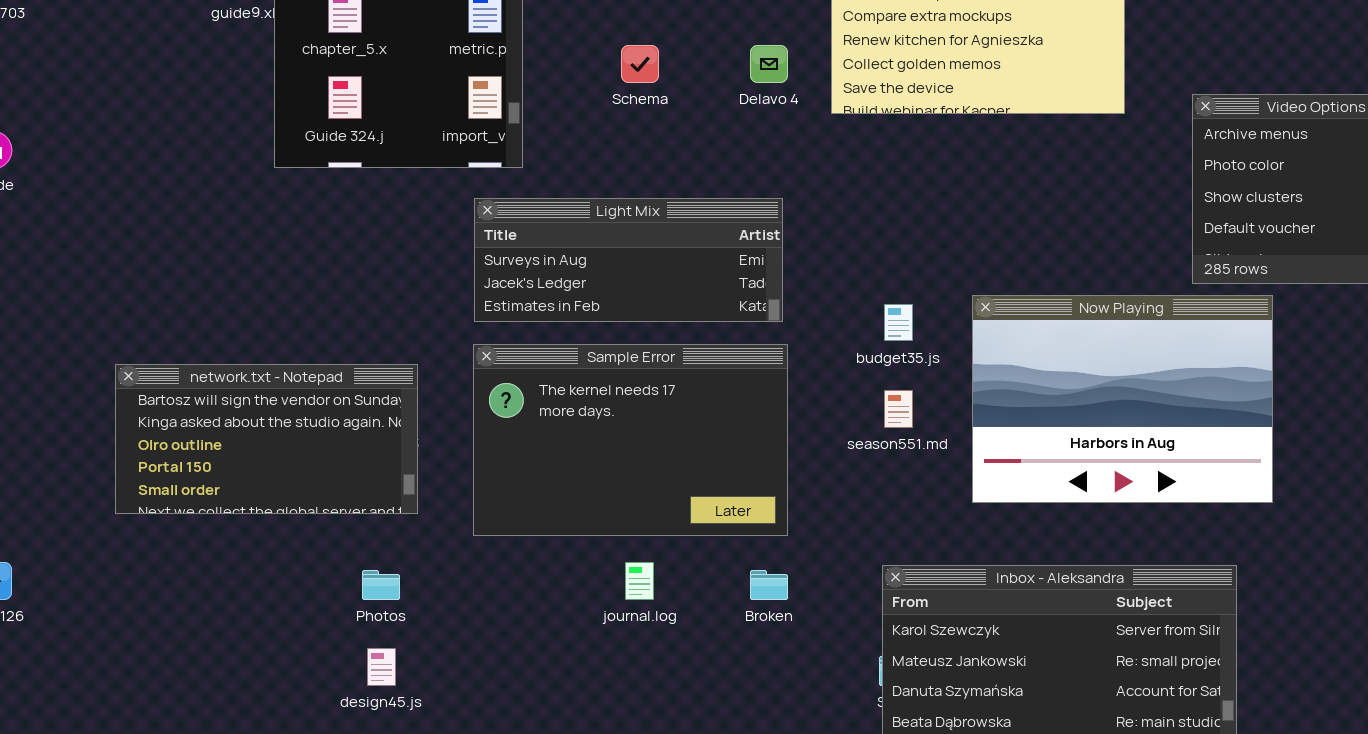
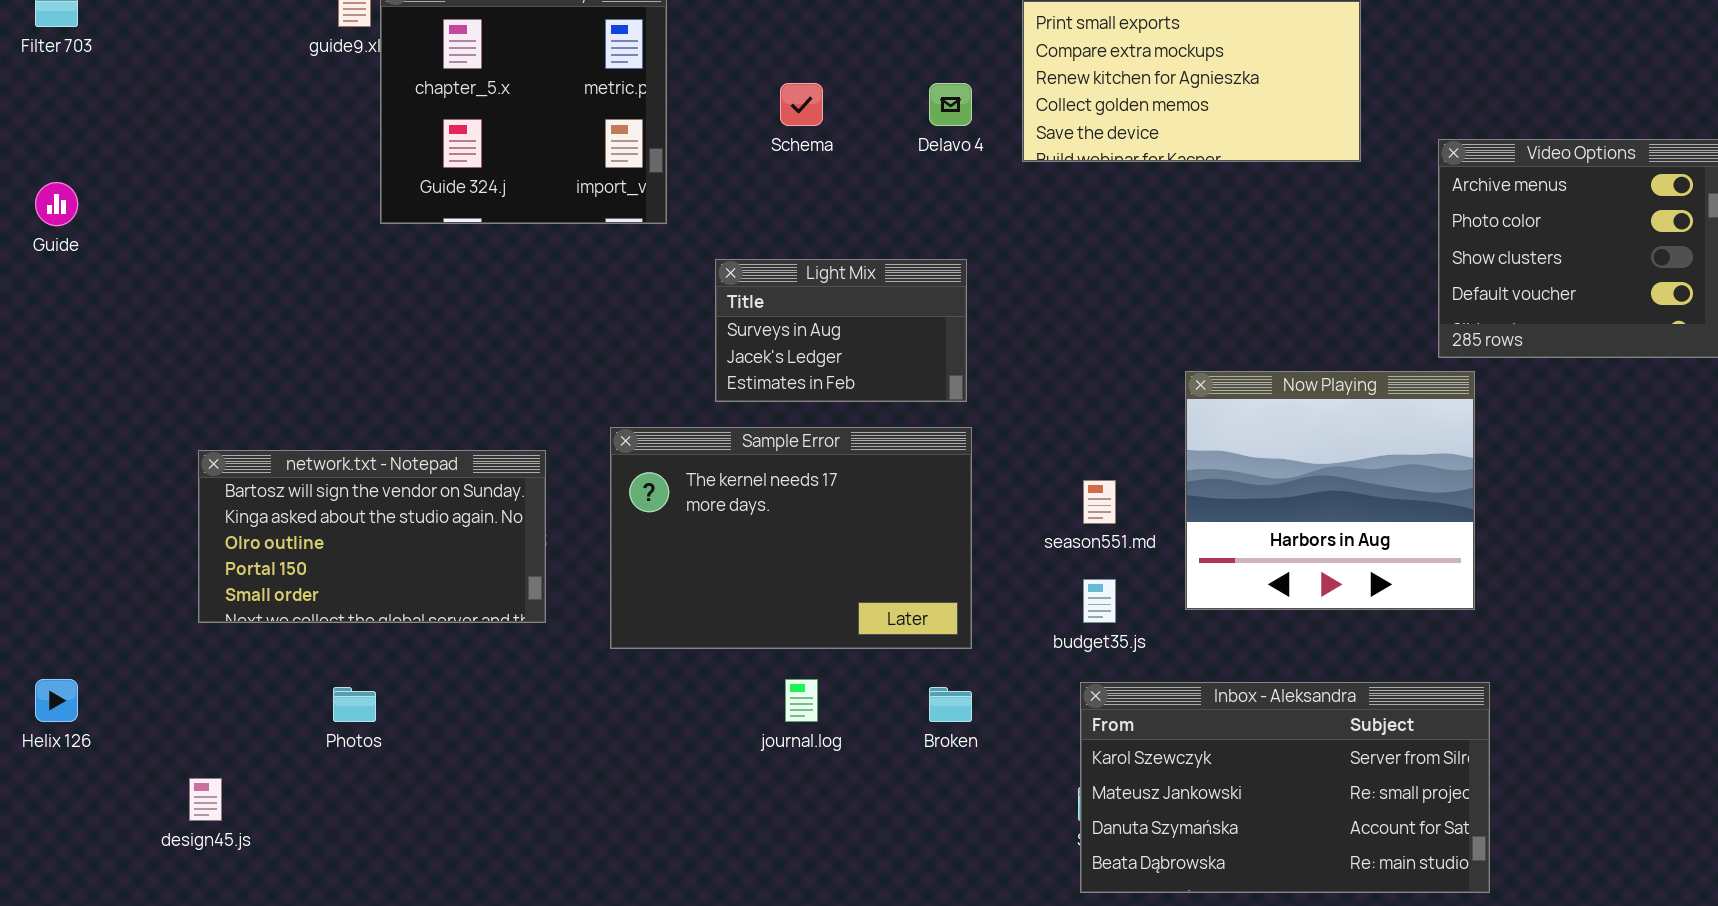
Light Mix: [474,198,783,322] -> [715,259,967,402], resized
Now Playing: [972,295,1273,503] -> [1185,371,1475,610], resized
budget35.js: [884,304,913,341] -> [1083,579,1116,623], moved
Photos: [362,570,400,600] -> [333,687,376,722], moved
design45.js: [367,648,396,686] -> [189,778,222,821], moved

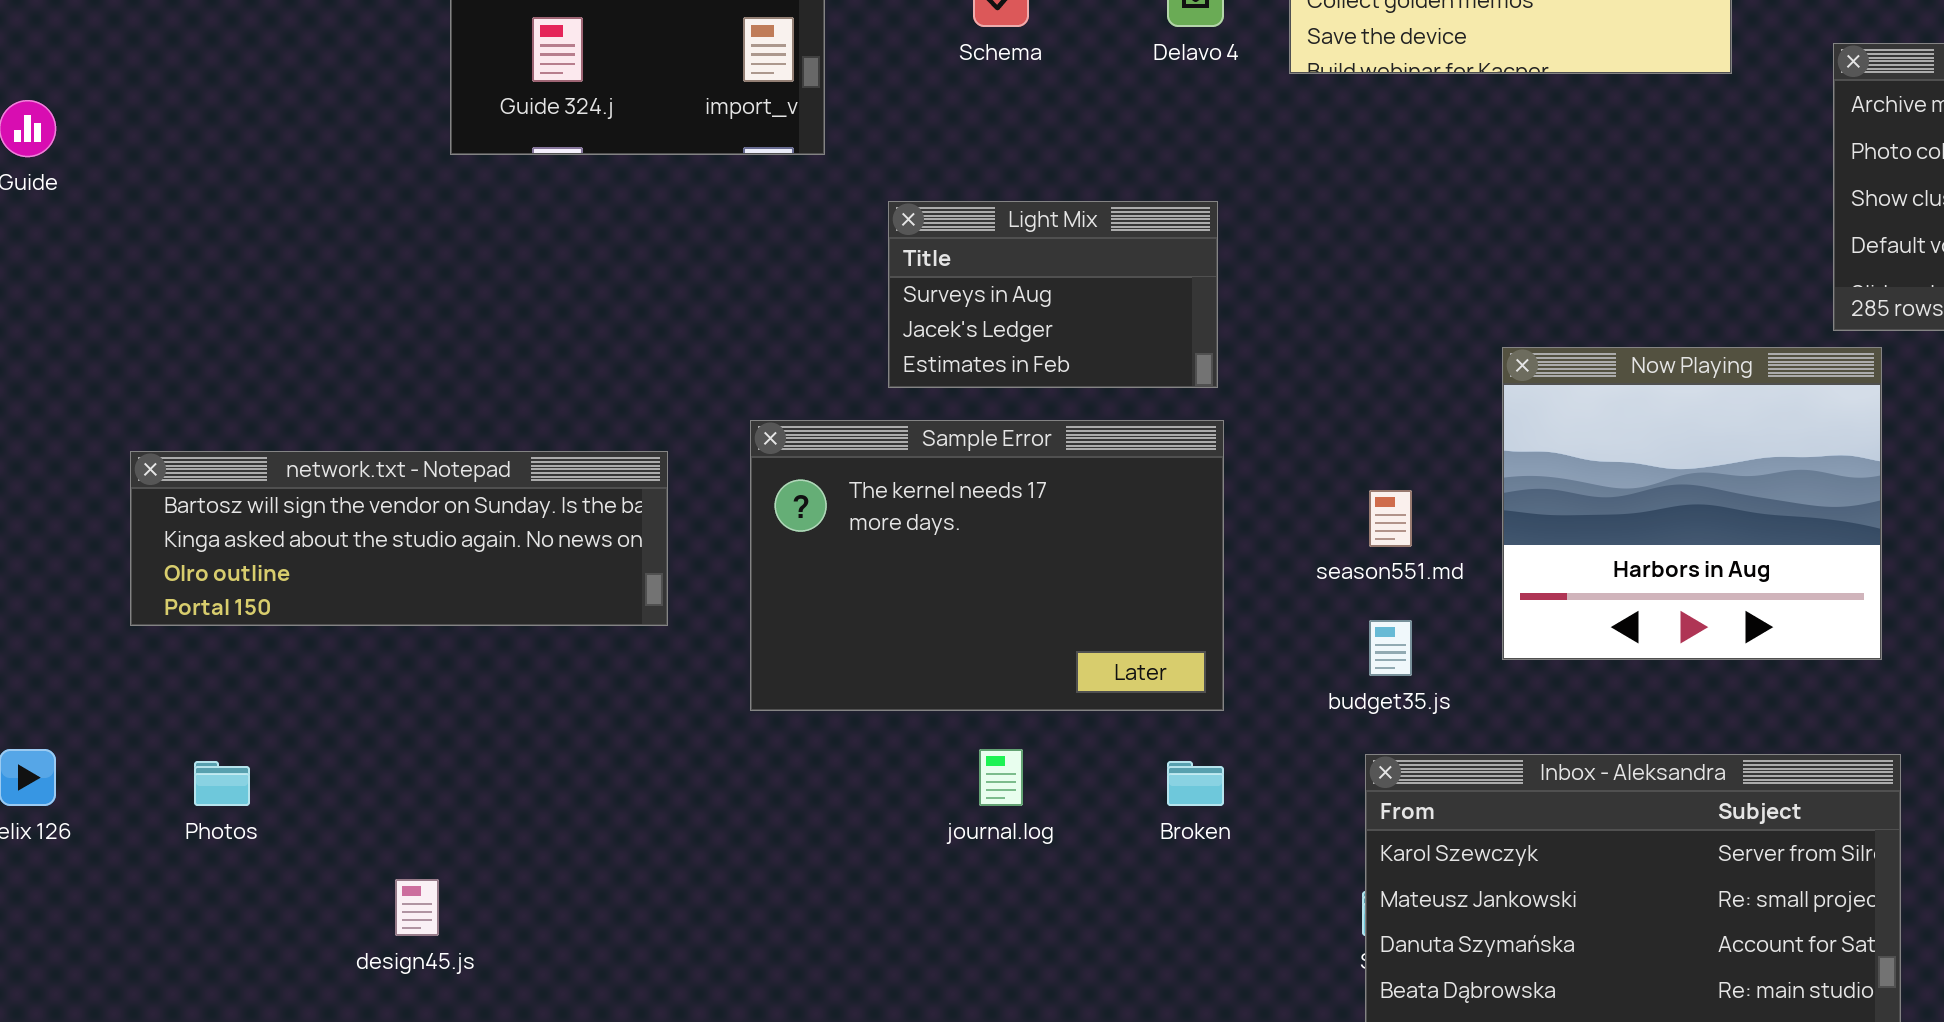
network.txt - Notepad: [198,450,546,623] -> [130,451,668,626], resized
Photos: [333,687,376,722] -> [194,761,250,806], moved
design45.js: [189,778,222,821] -> [395,879,439,936], moved

